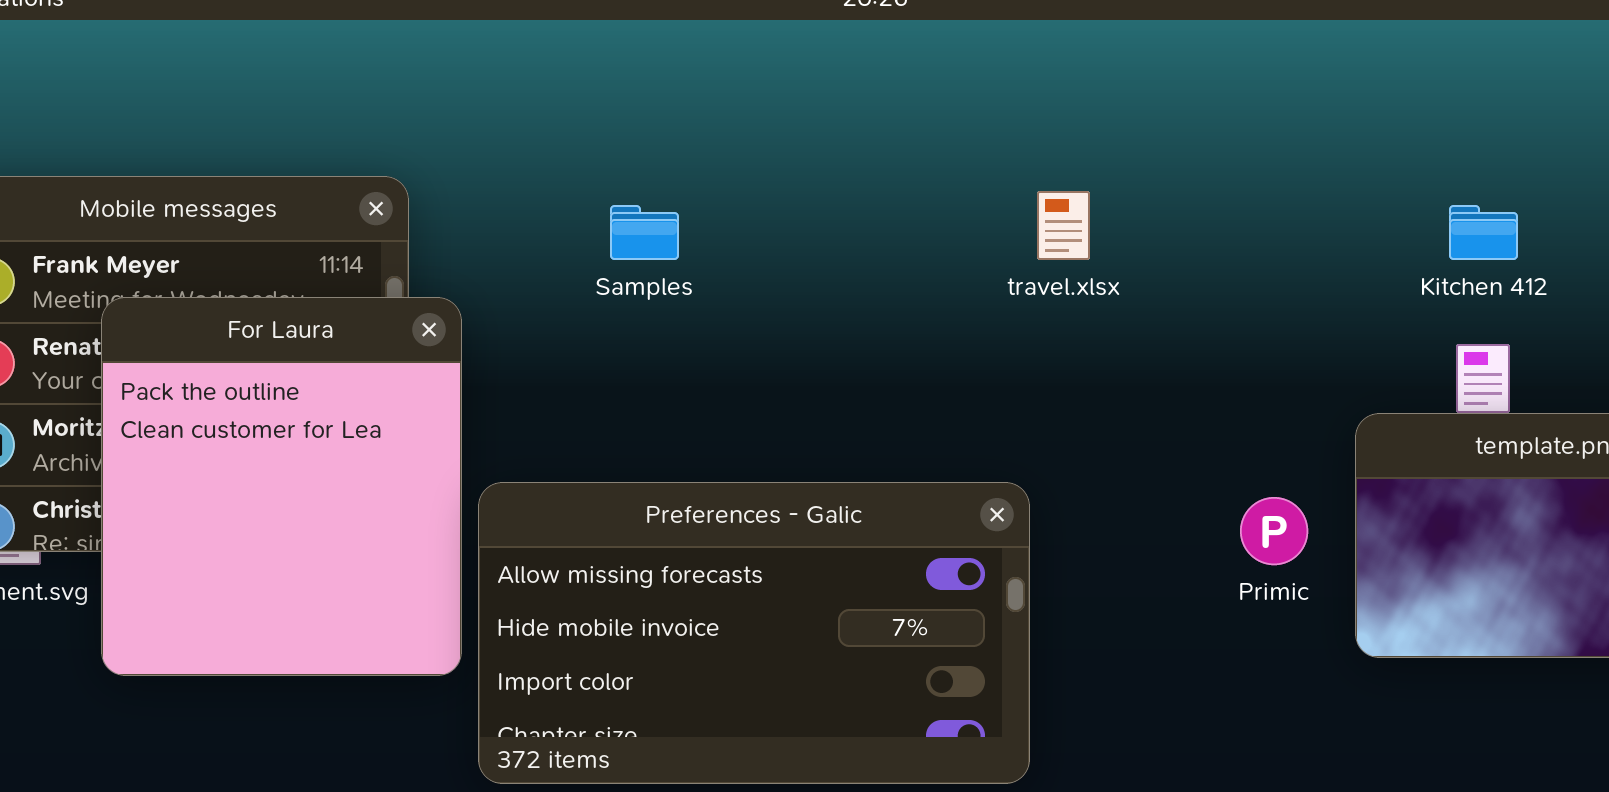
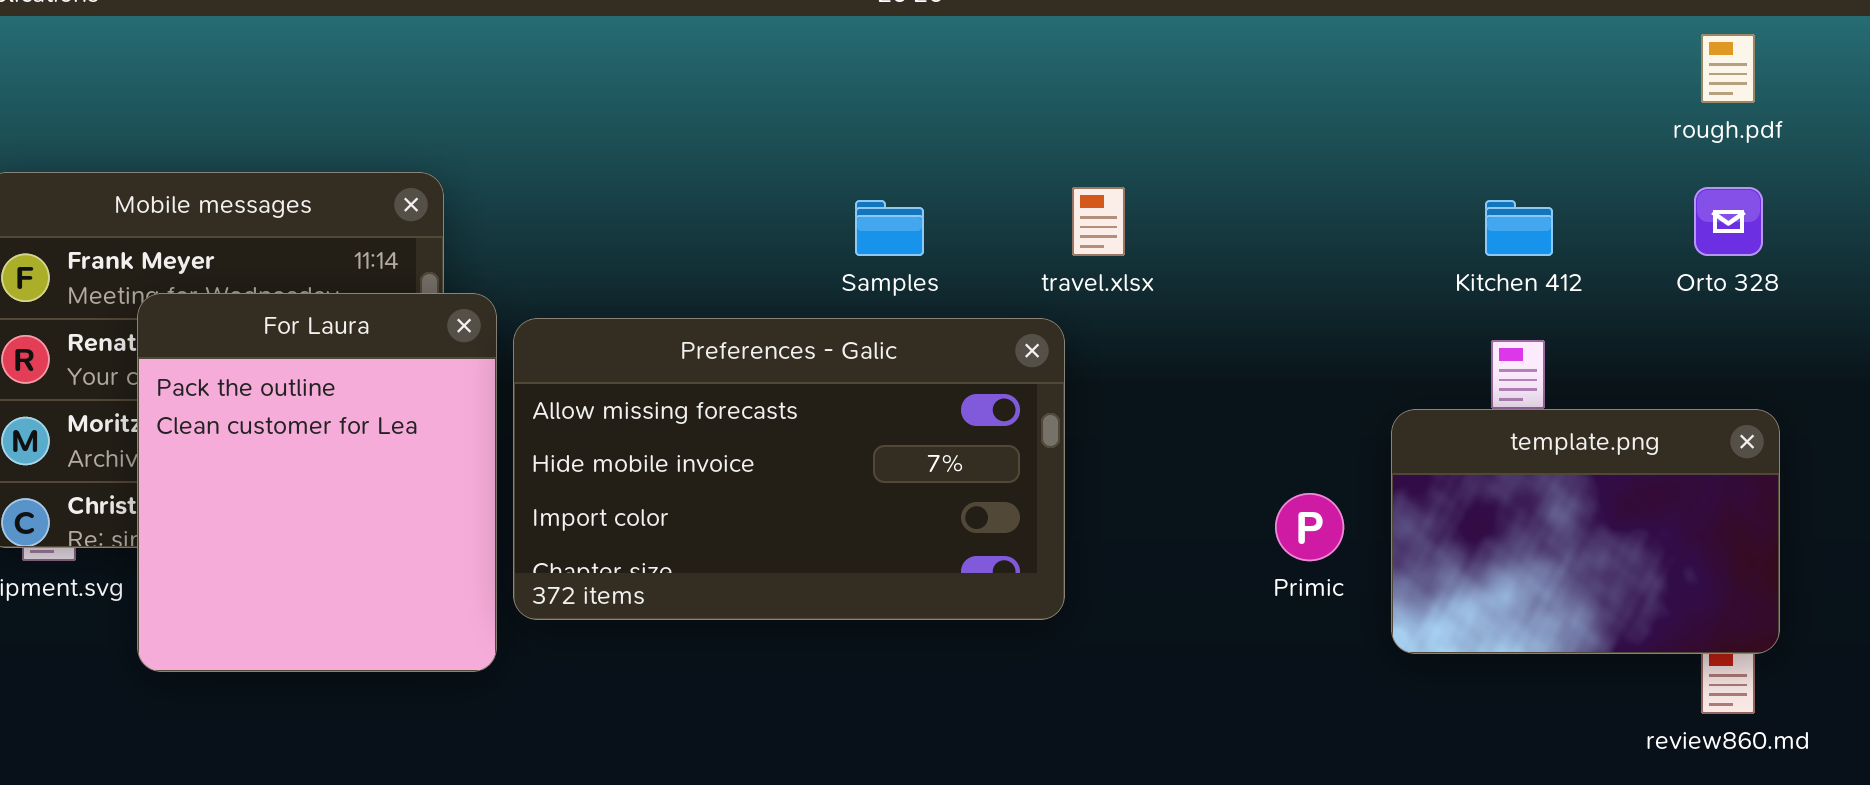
Samples: [610,205,679,260] -> [855,200,924,256], moved
Preferences - Galic: [478,482,1030,784] -> [513,318,1065,620], moved

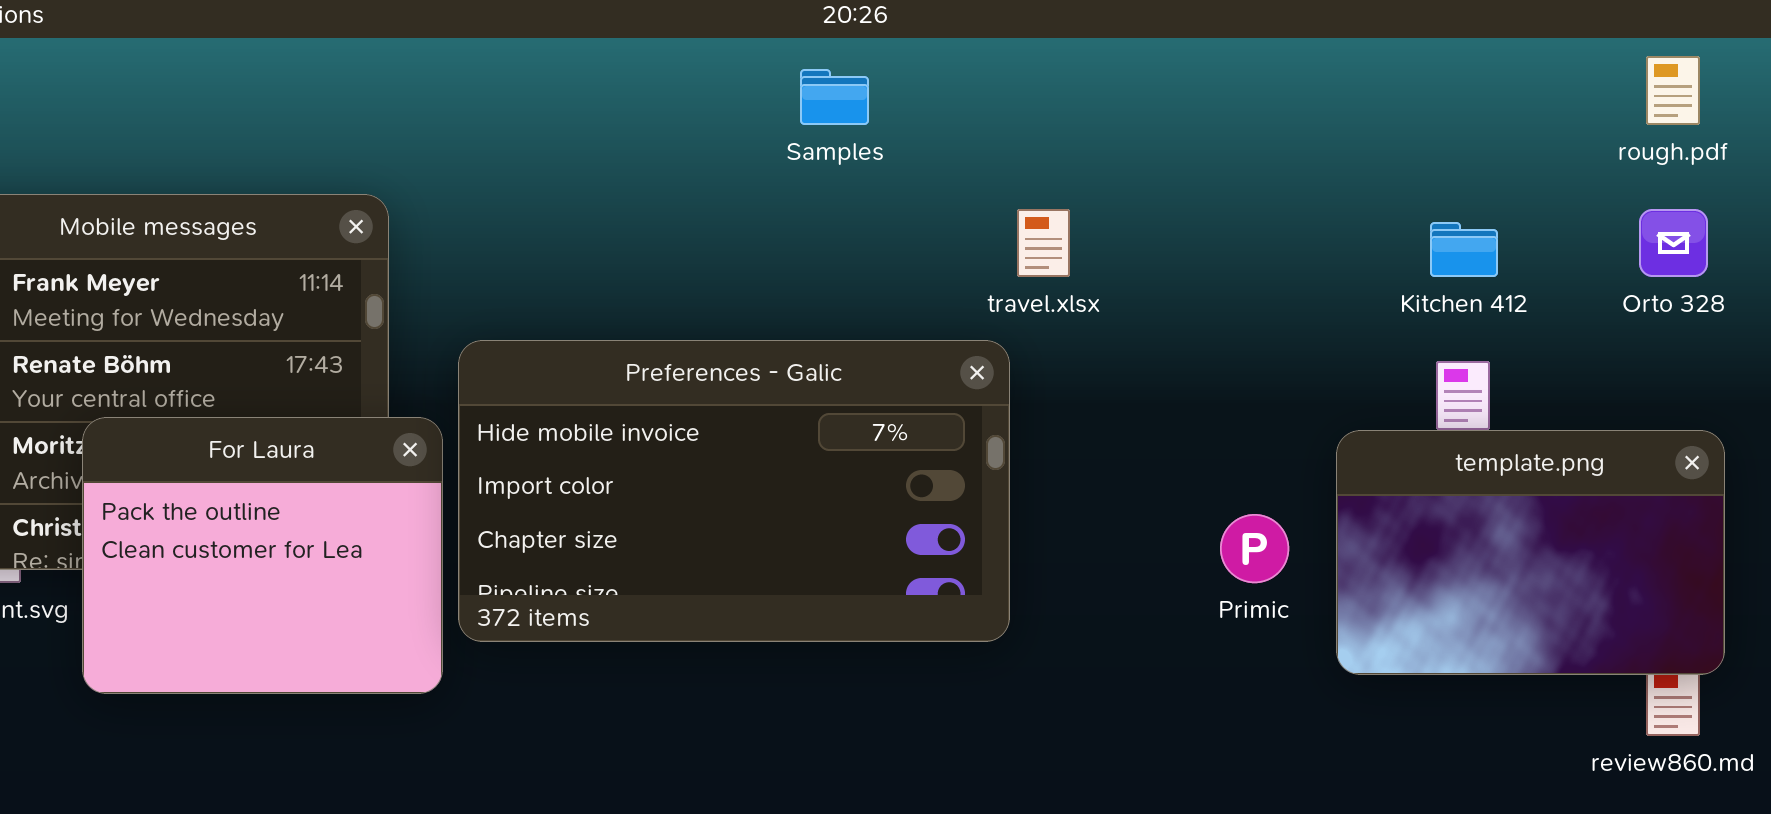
Samples: [855,200,924,256] -> [800,69,869,125], moved
For Laura: [137,293,497,672] -> [82,417,443,694], resized
Preferences - Galic: [513,318,1065,620] -> [458,340,1010,642], scrolled down 1 row

